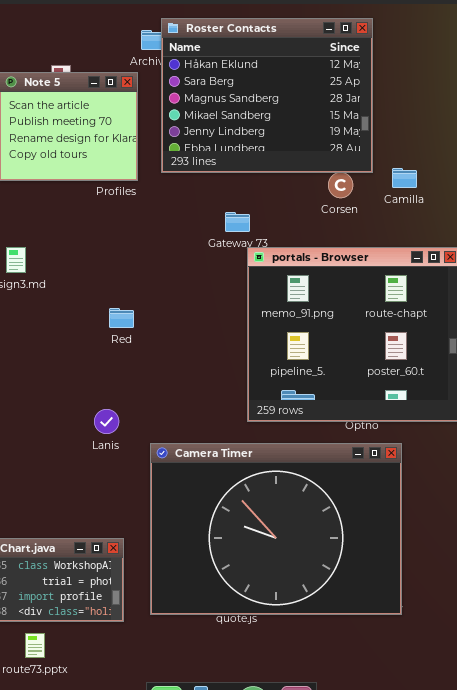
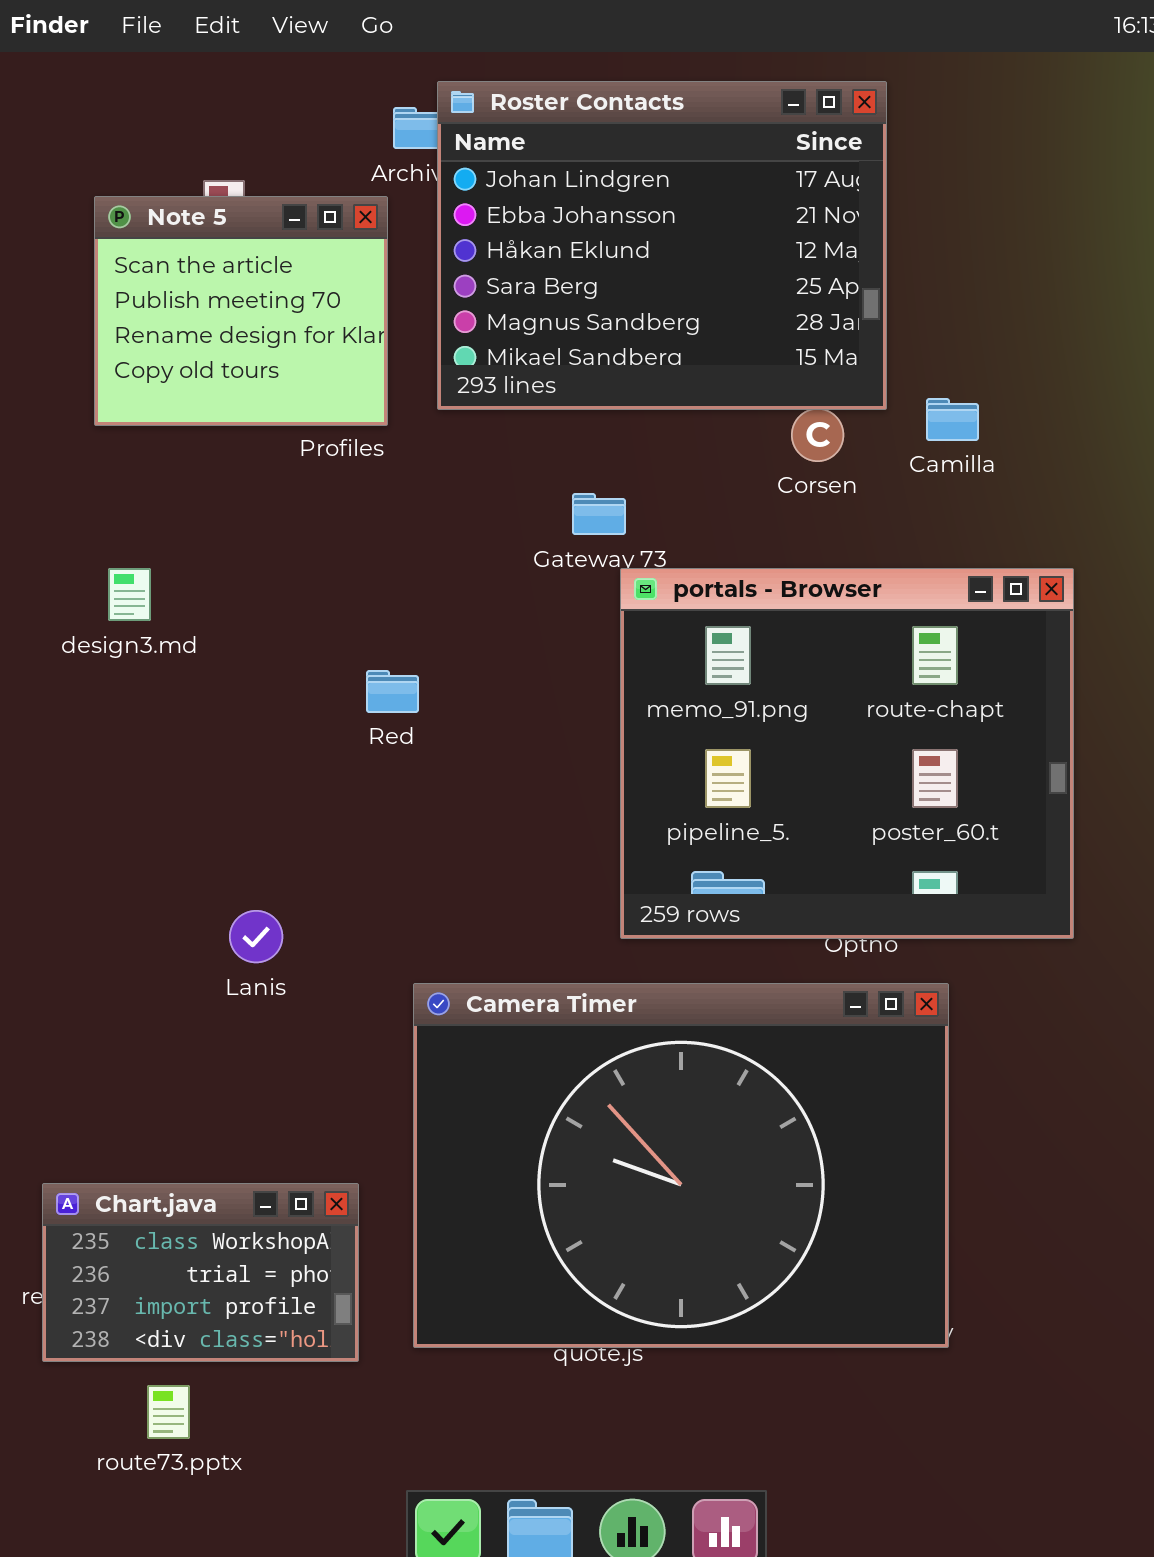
Roster Contacts: [161,18,373,173] -> [437,81,887,410], scrolled up 2 rows
Red: [109,308,134,328] -> [366,670,419,713], moved
Lanis: [94,409,119,434] -> [229,910,283,963], moved

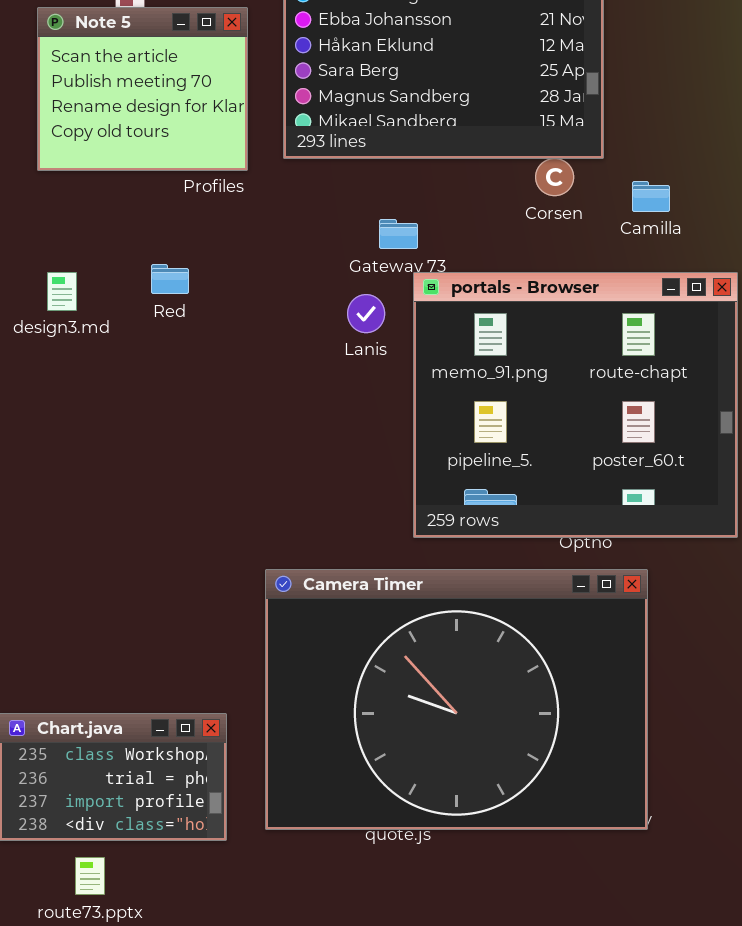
Camilla: [926,398,979,441] -> [632,181,670,212], moved
Red: [366,670,419,713] -> [151,264,189,294], moved
Lanis: [229,910,283,963] -> [347,294,385,333], moved

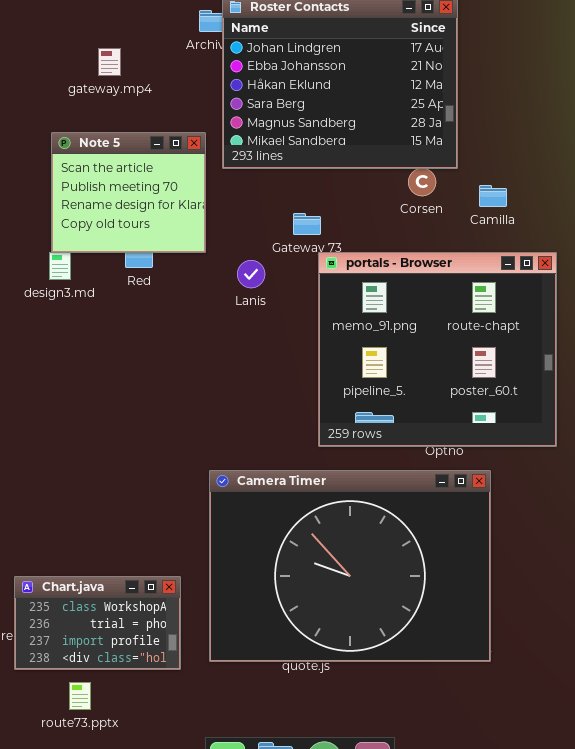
Note 5: [37,7,248,171] -> [51,132,206,253], moved
Lanis: [347,294,385,333] -> [237,260,265,288], moved

